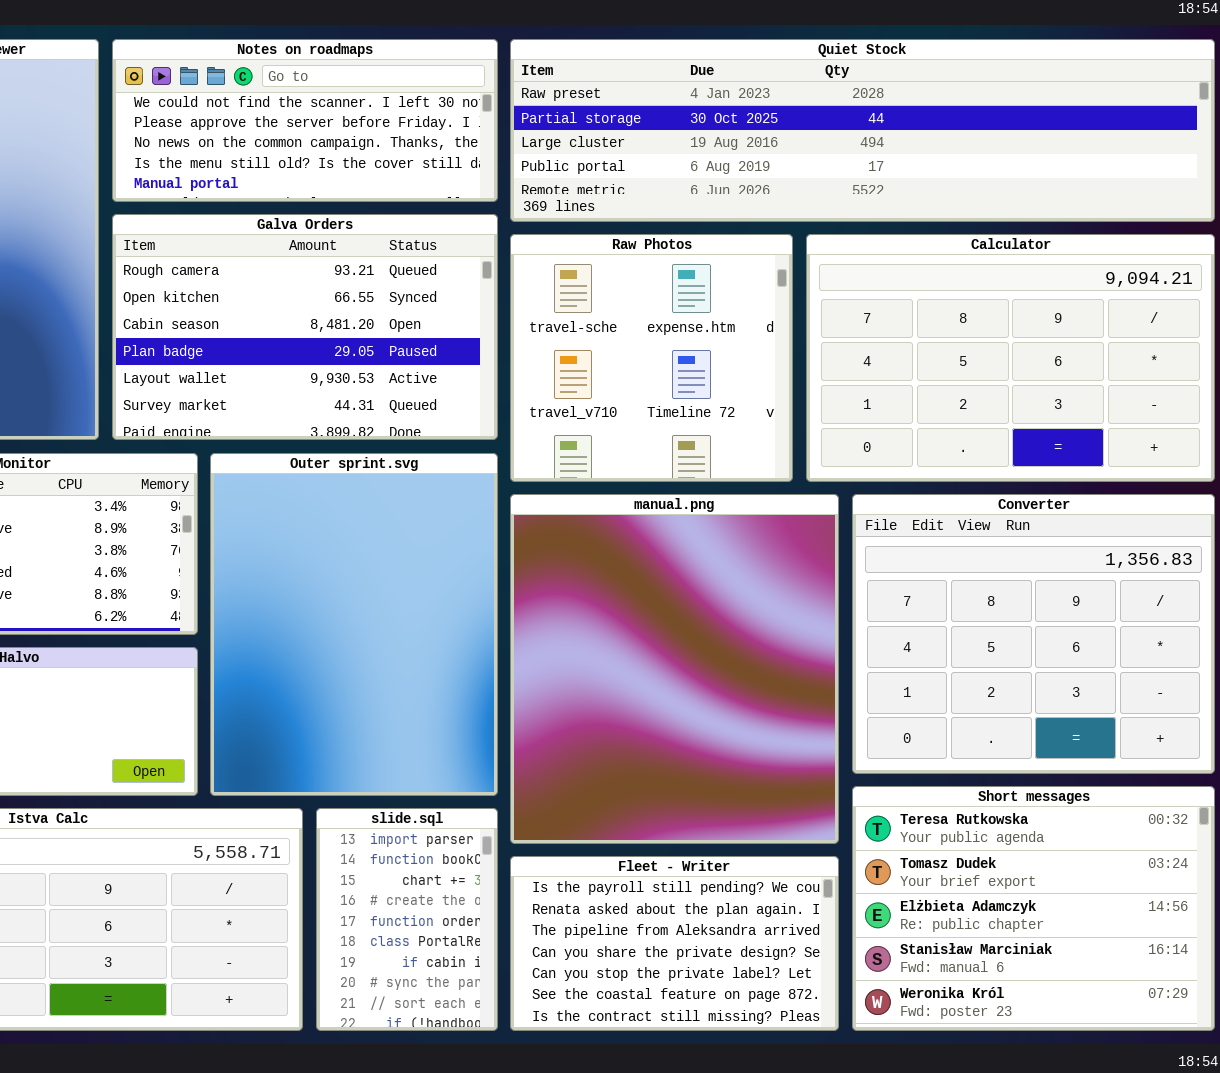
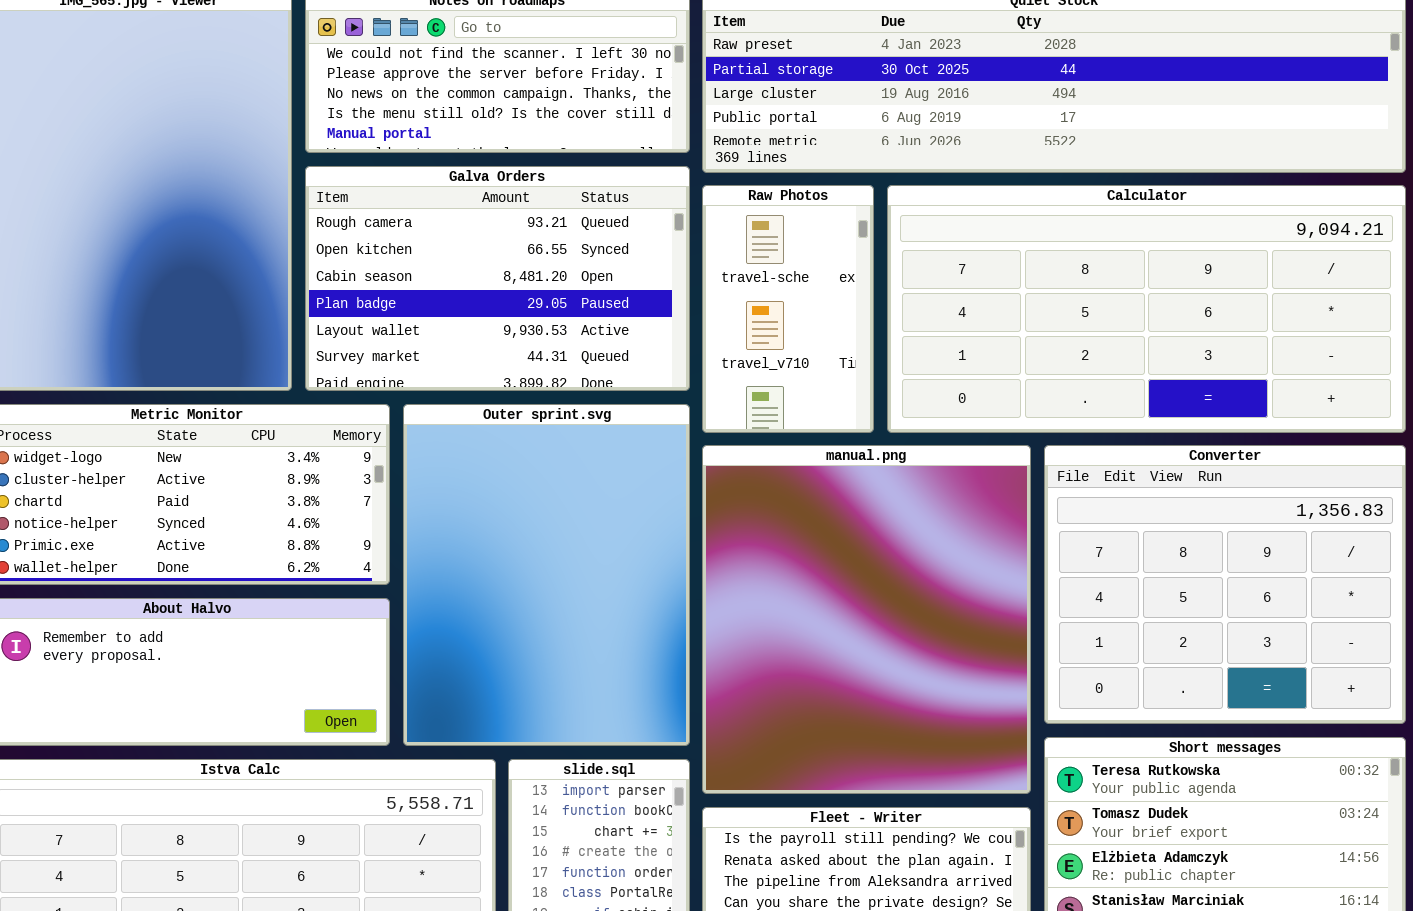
Raw Photos: [510,234,793,482] -> [702,185,874,433], resized
Calculator: [806,234,1215,482] -> [887,185,1406,433], resized

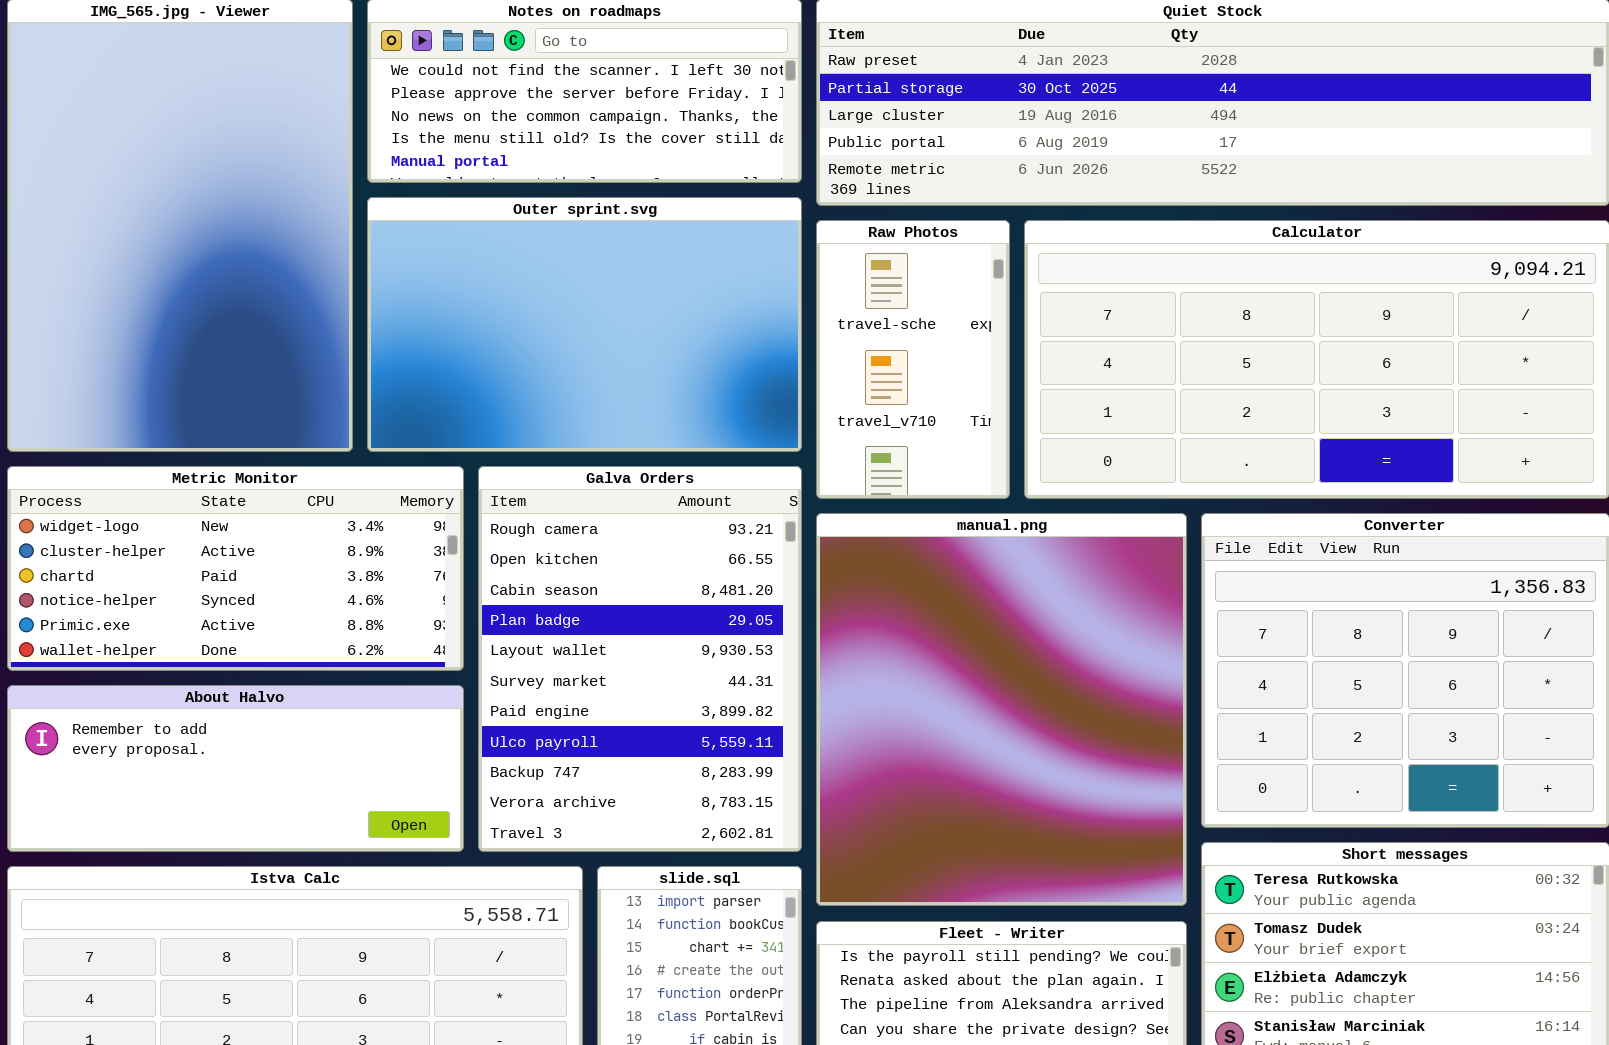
Galva Orders: [305,166,690,391] -> [478,466,802,852], moved, resized
Outer sprint.svg: [403,404,690,746] -> [367,197,802,452], moved, resized

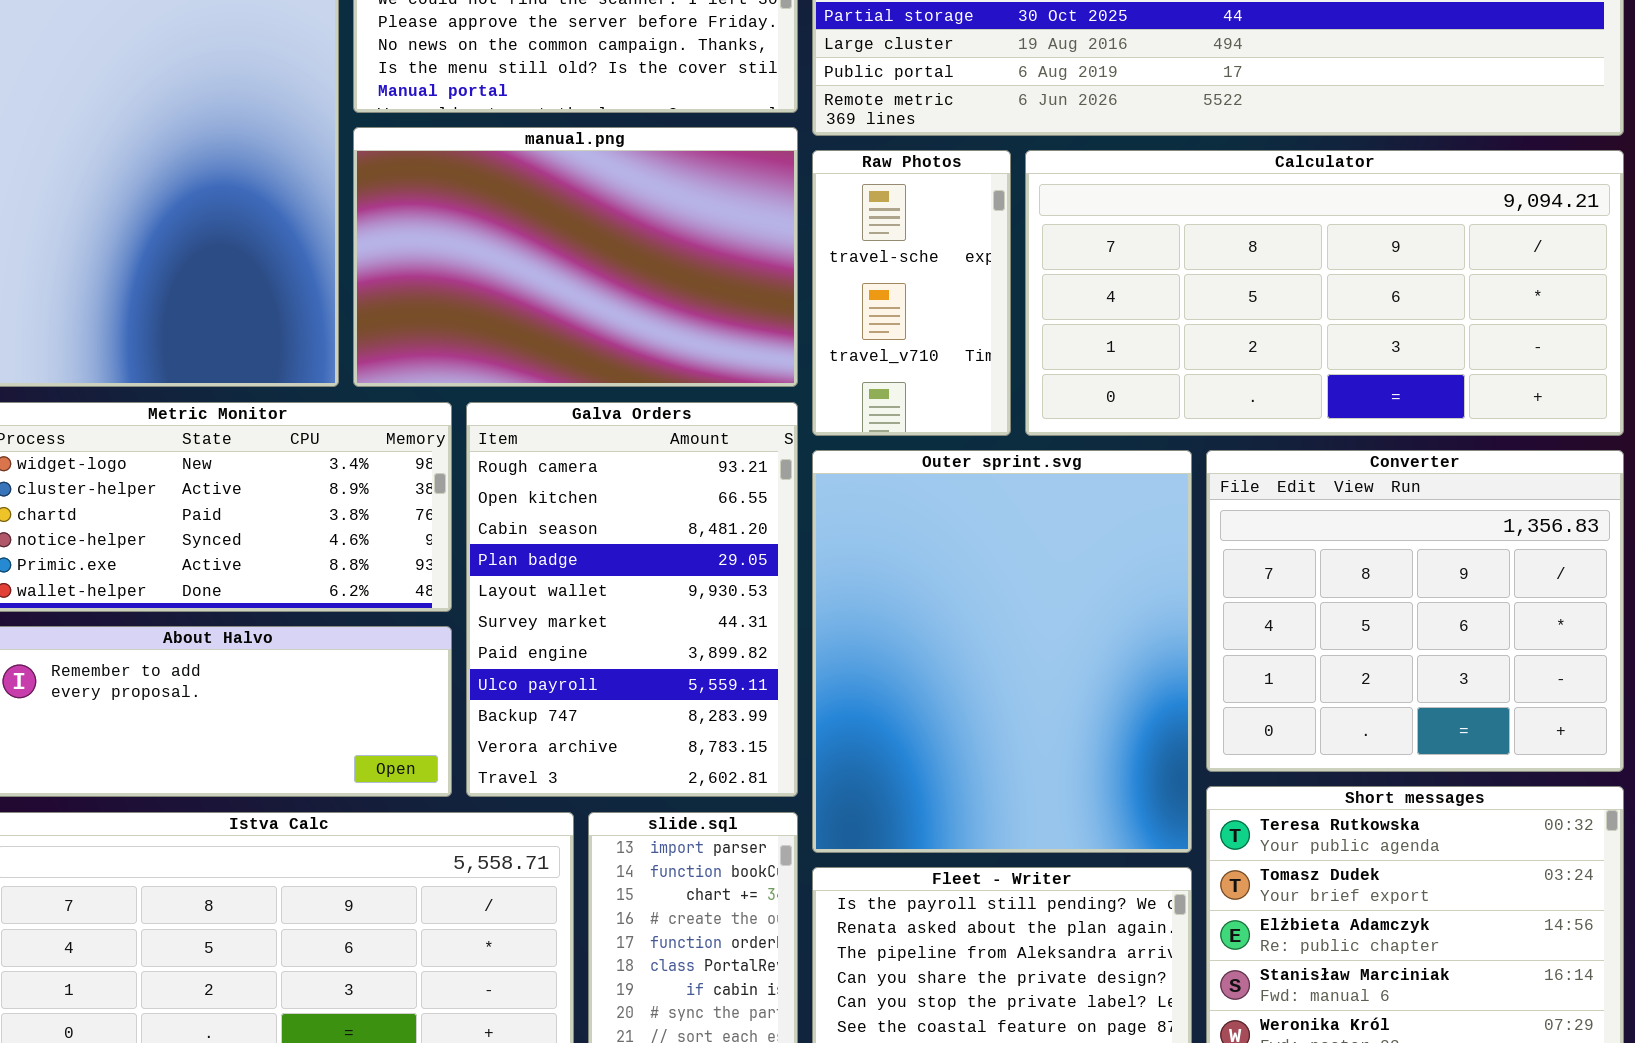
Outer sprint.svg: [367,197,802,452] -> [812,450,1192,853], moved, resized
manual.png: [816,513,1187,906] -> [353,127,798,387], moved, resized

